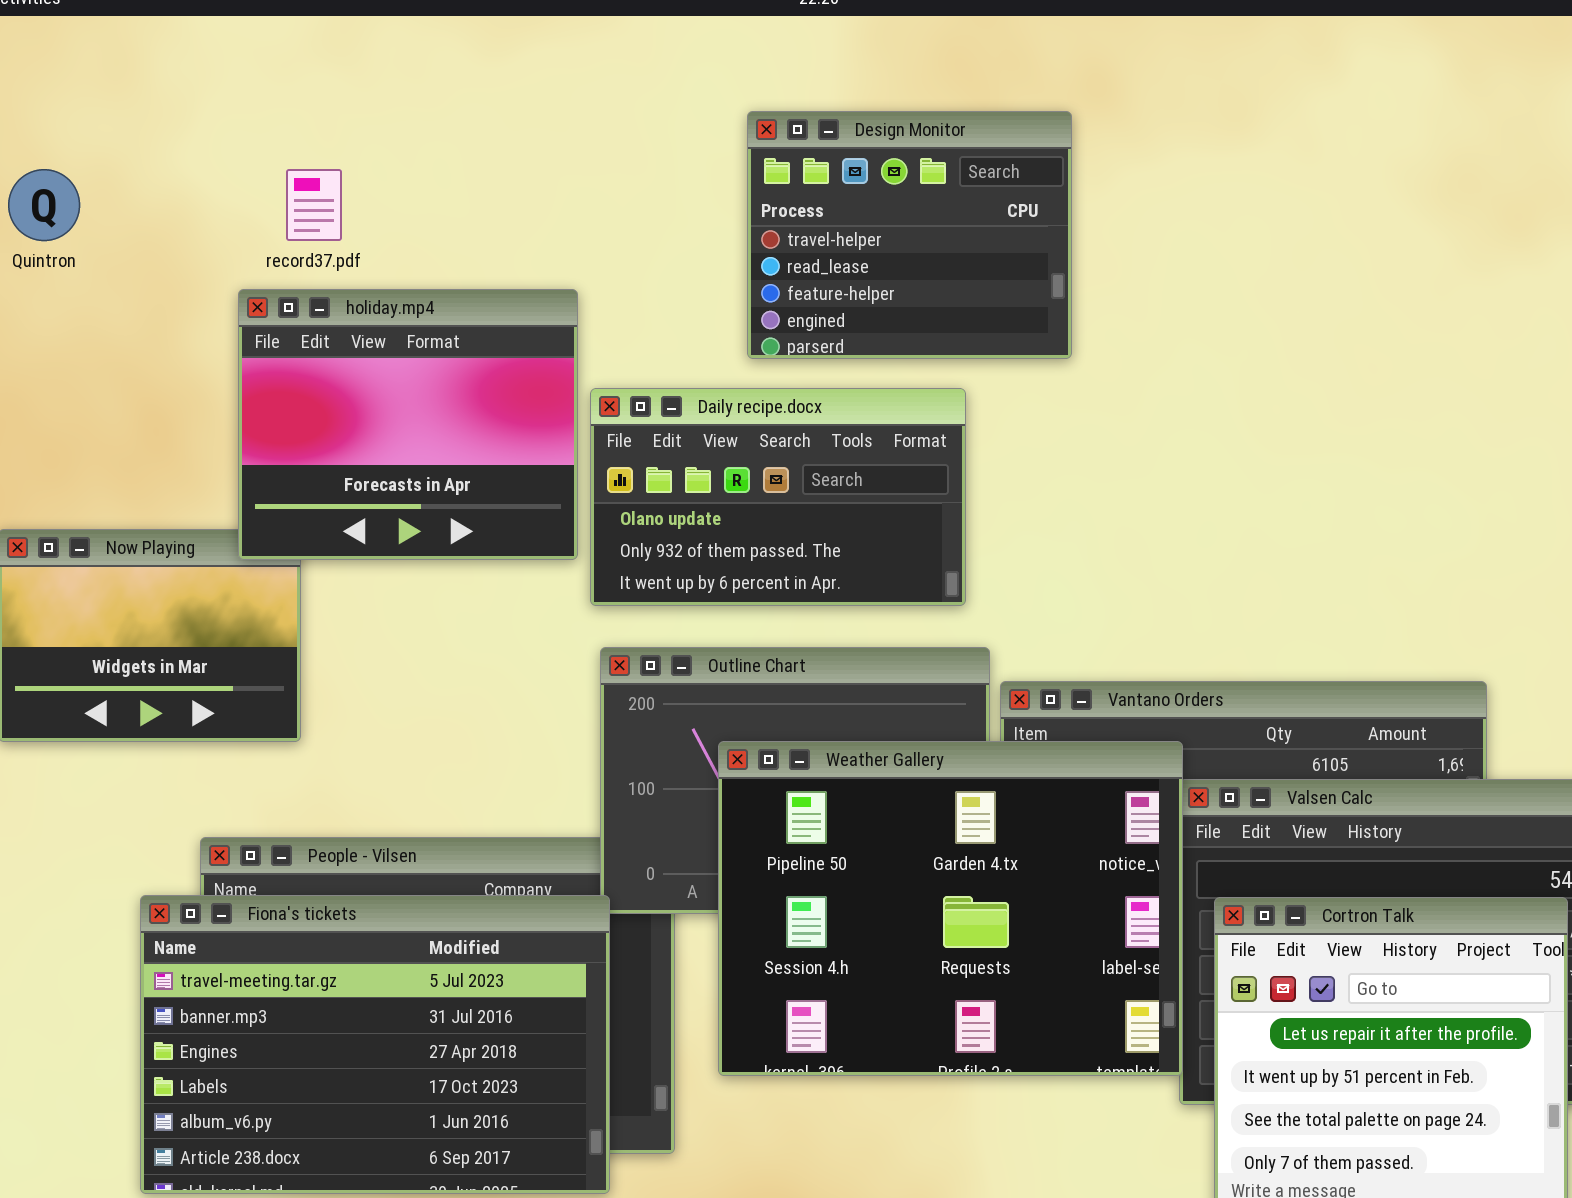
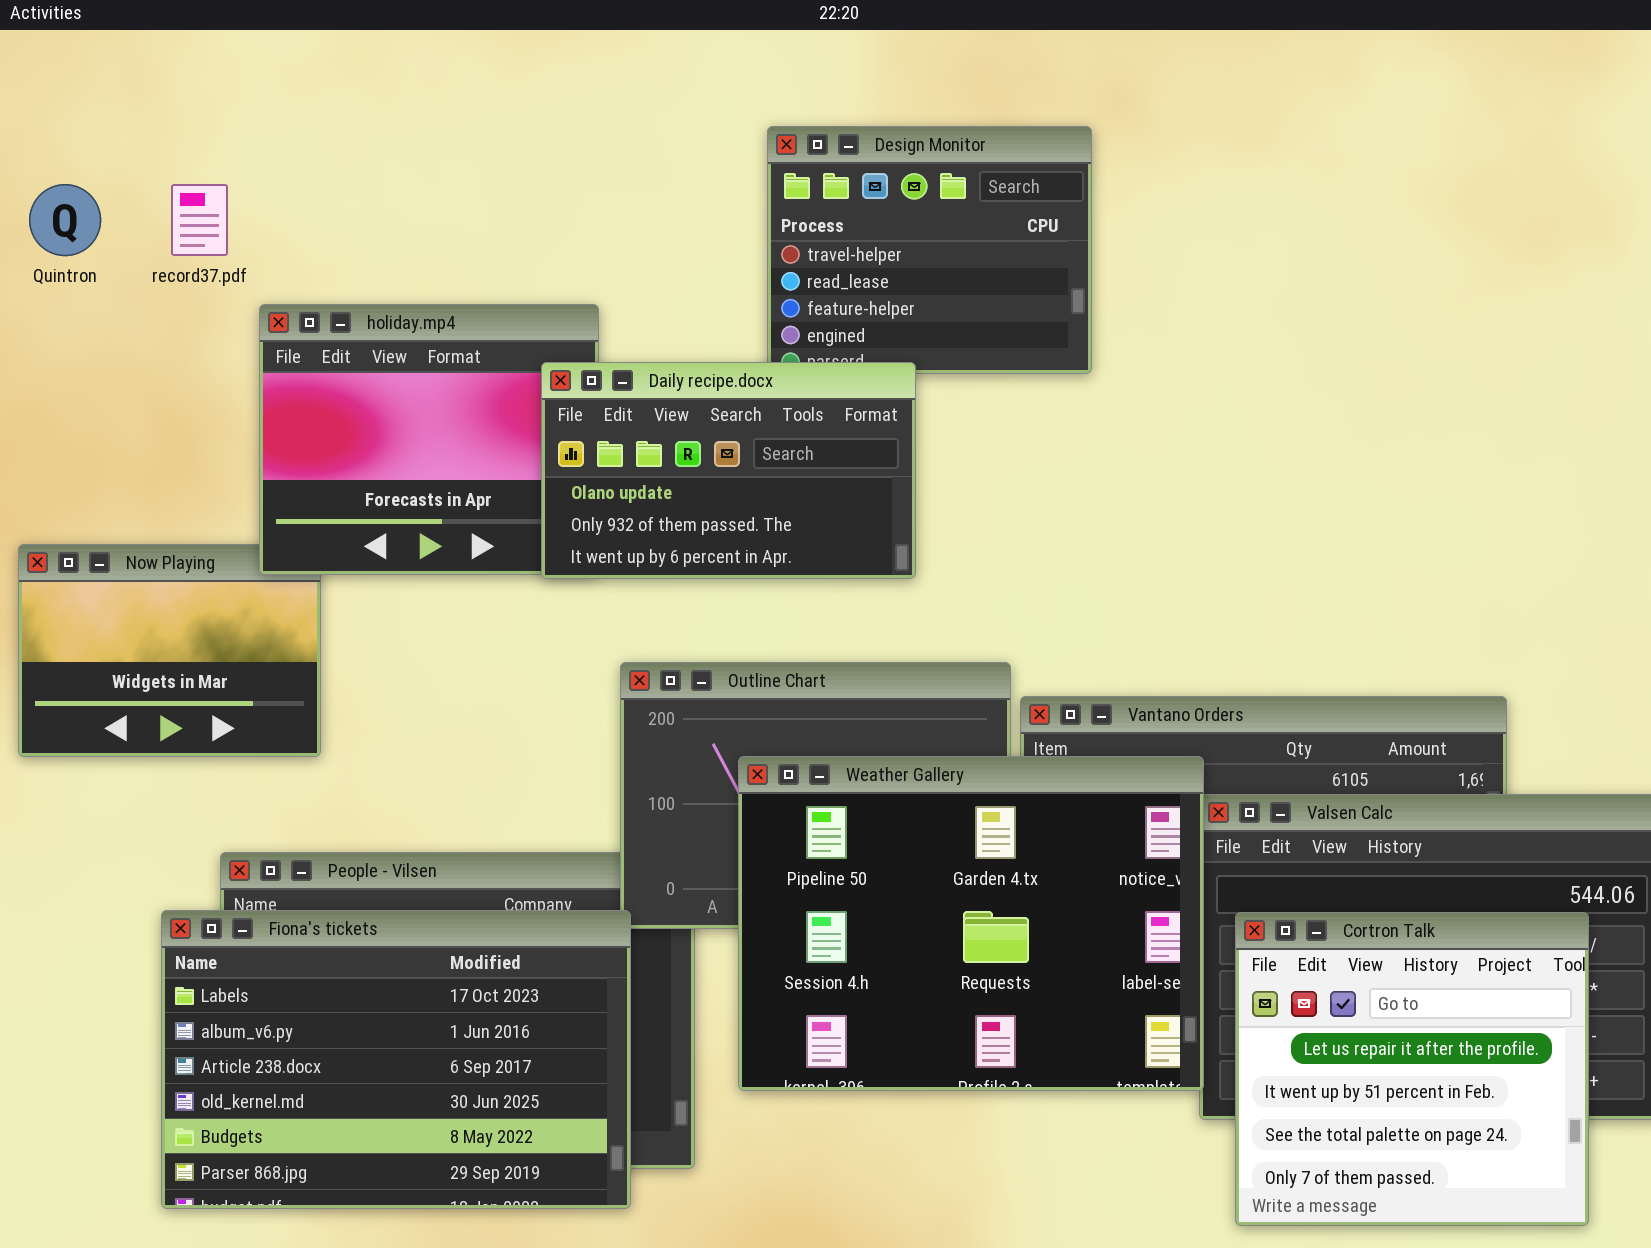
record37.pdf: [286,169,342,241] -> [171,184,228,256], moved
Daily recipe.docx: [590,388,966,606] -> [541,362,916,579], moved
Fiona's tickets: [140,895,610,1194] -> [161,910,631,1209], scrolled down 3 rows

